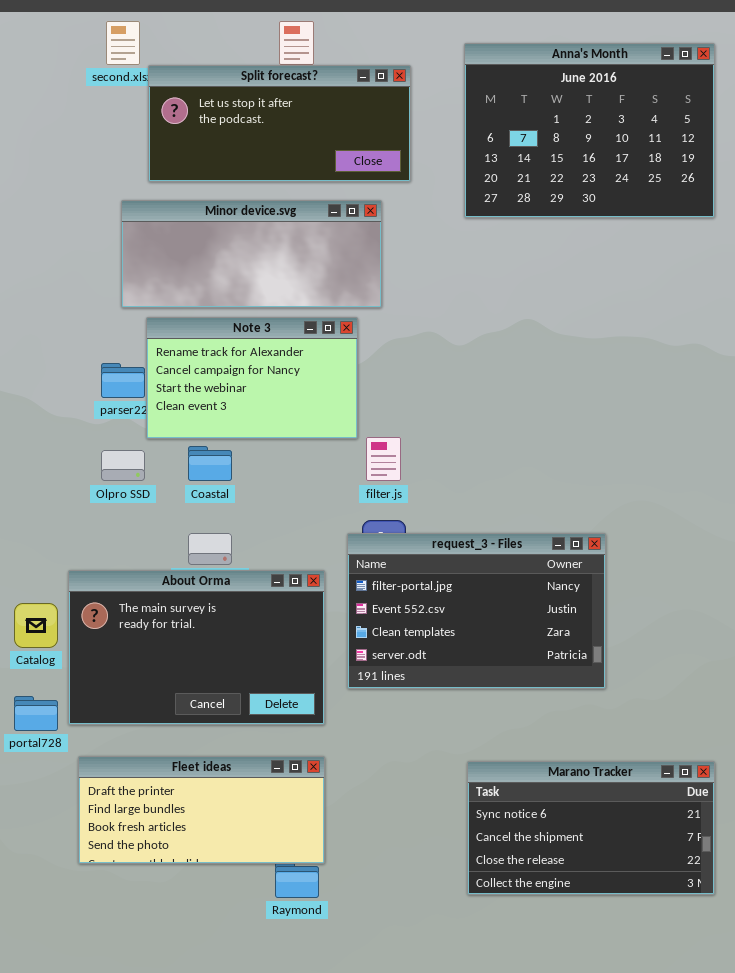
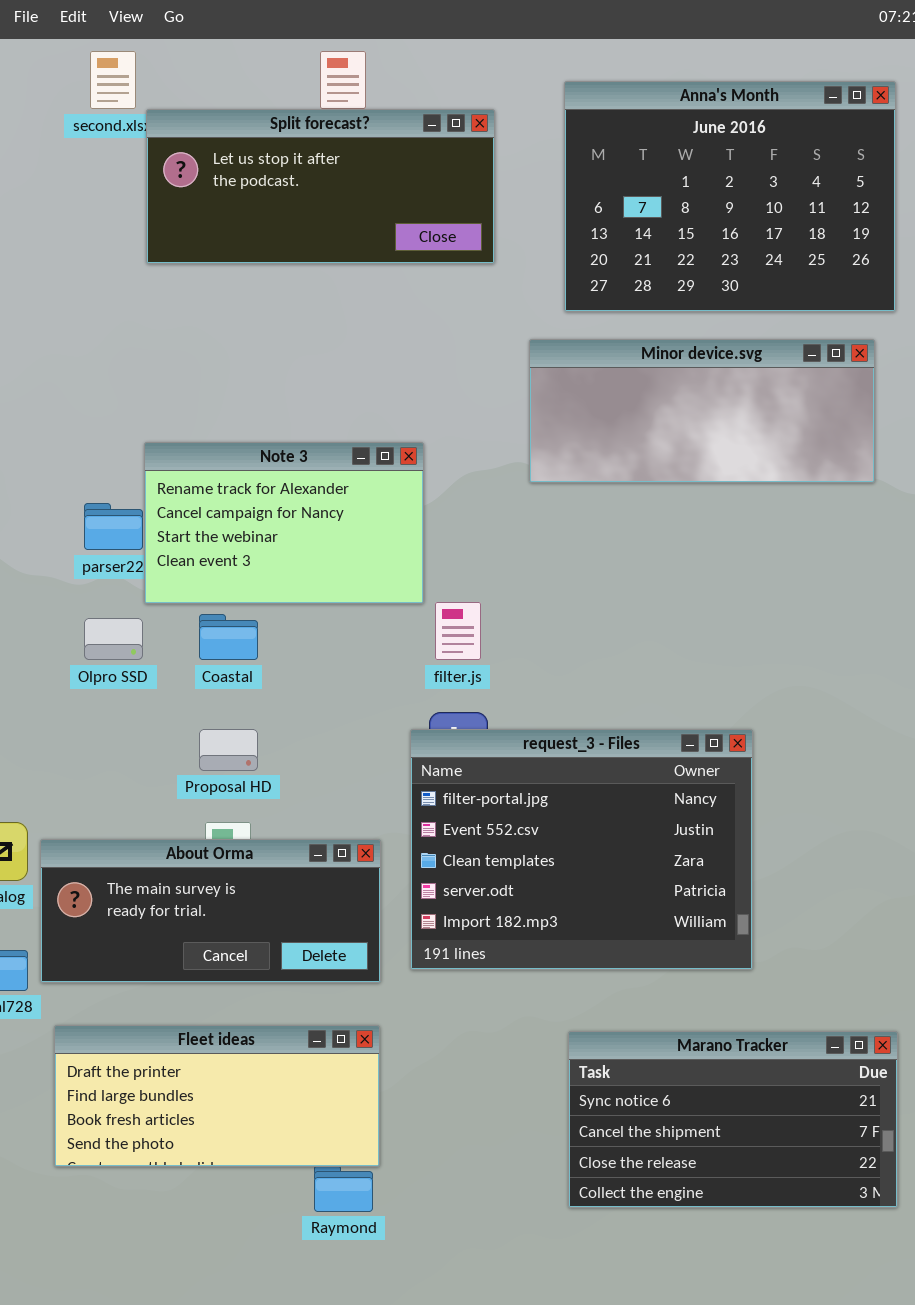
Minor device.svg: [121,200,382,308] -> [529,339,875,483], moved
request_3 - Files: [347,533,606,689] -> [410,729,753,970], resized
About Orma: [68,570,325,725] -> [40,839,381,983], resized

